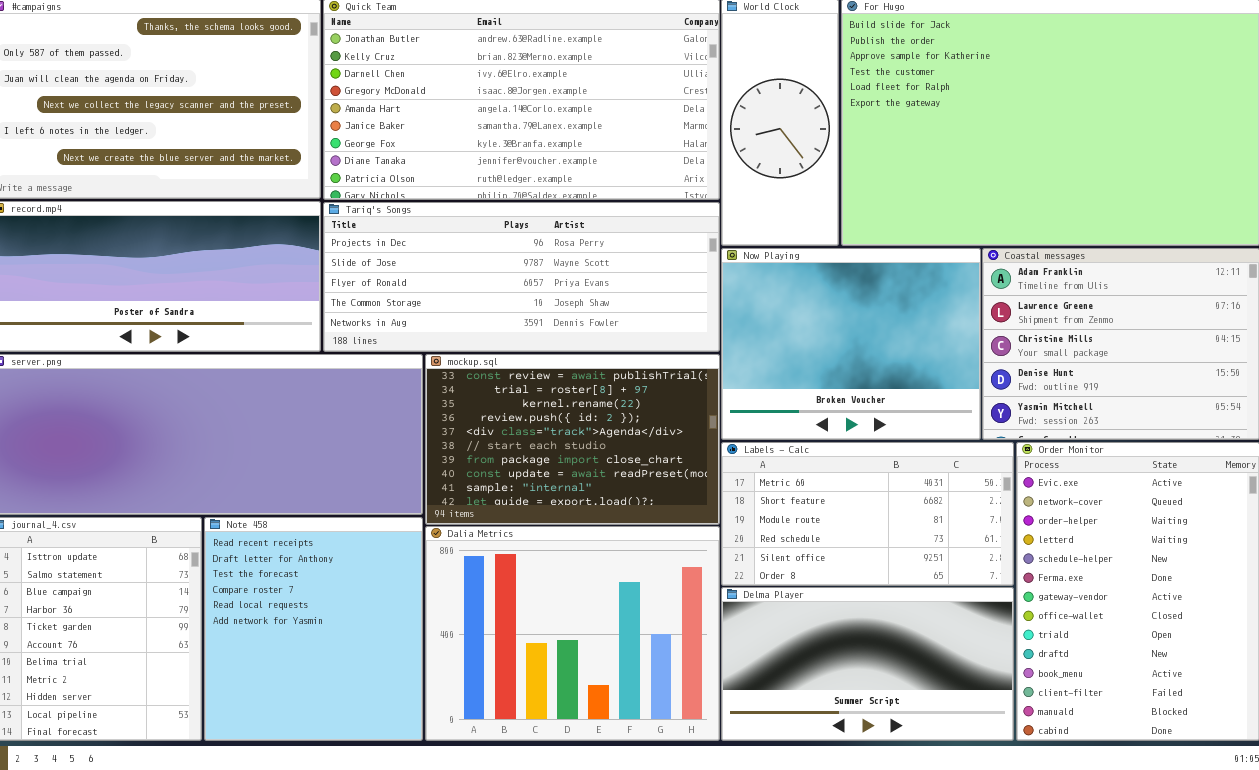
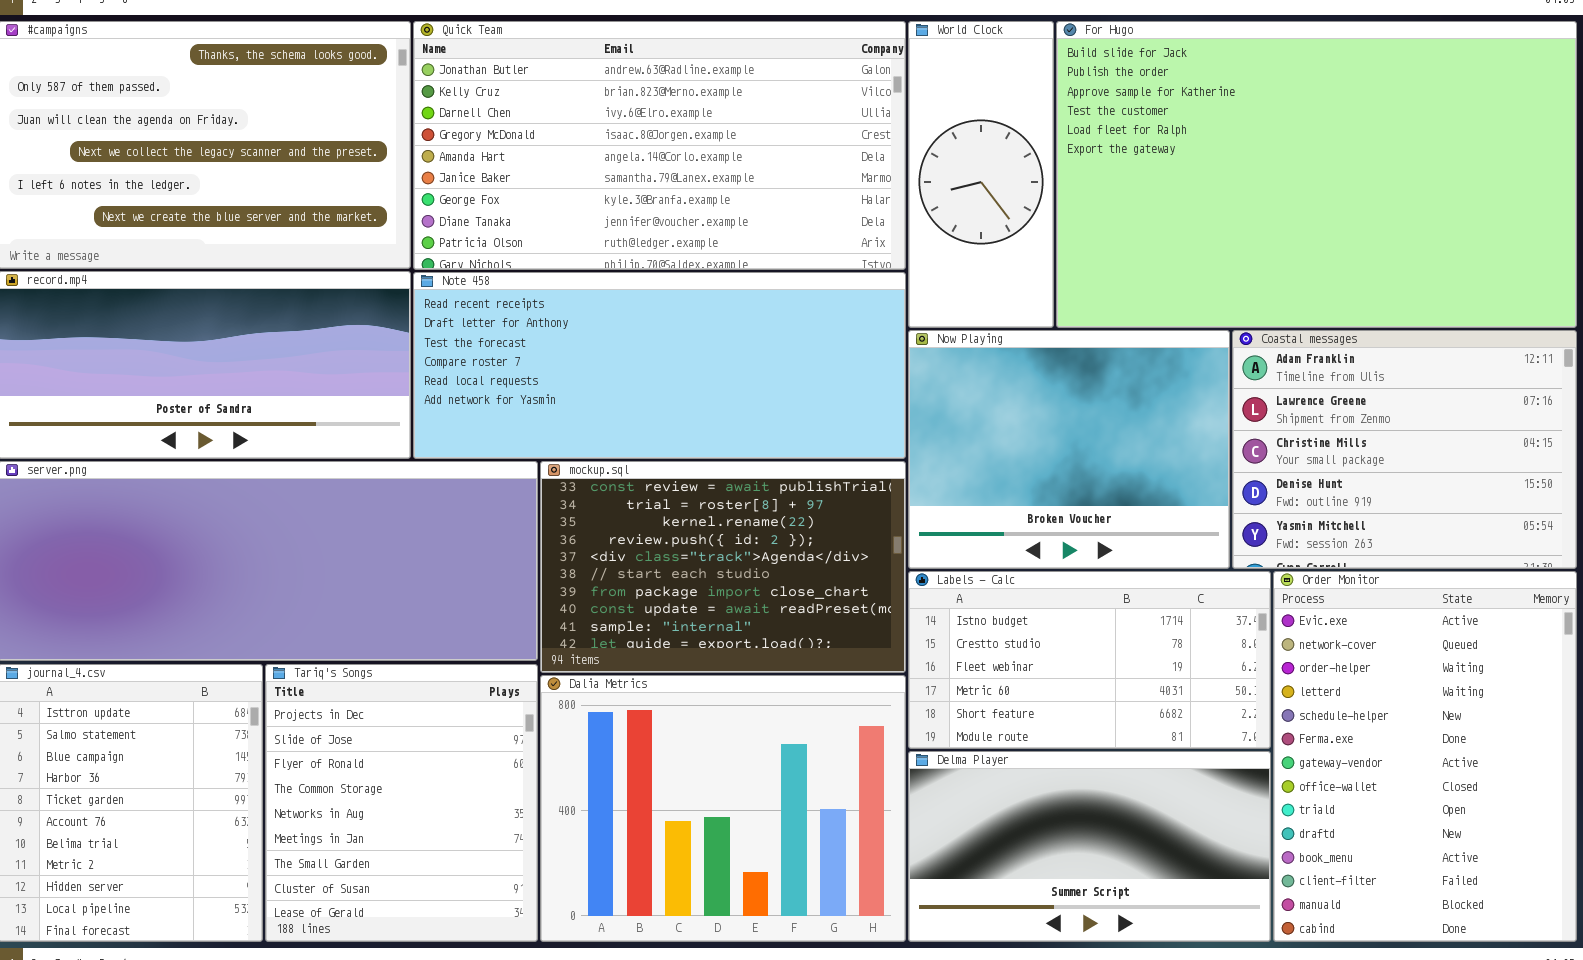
Tariq's Songs: [323,202,720,352] -> [265,664,538,942], moved, resized
Labels - Calc: [721,442,1014,586] -> [908,571,1271,749], scrolled up 3 rows
Note 458: [204,517,423,741] -> [413,272,906,459], moved, resized

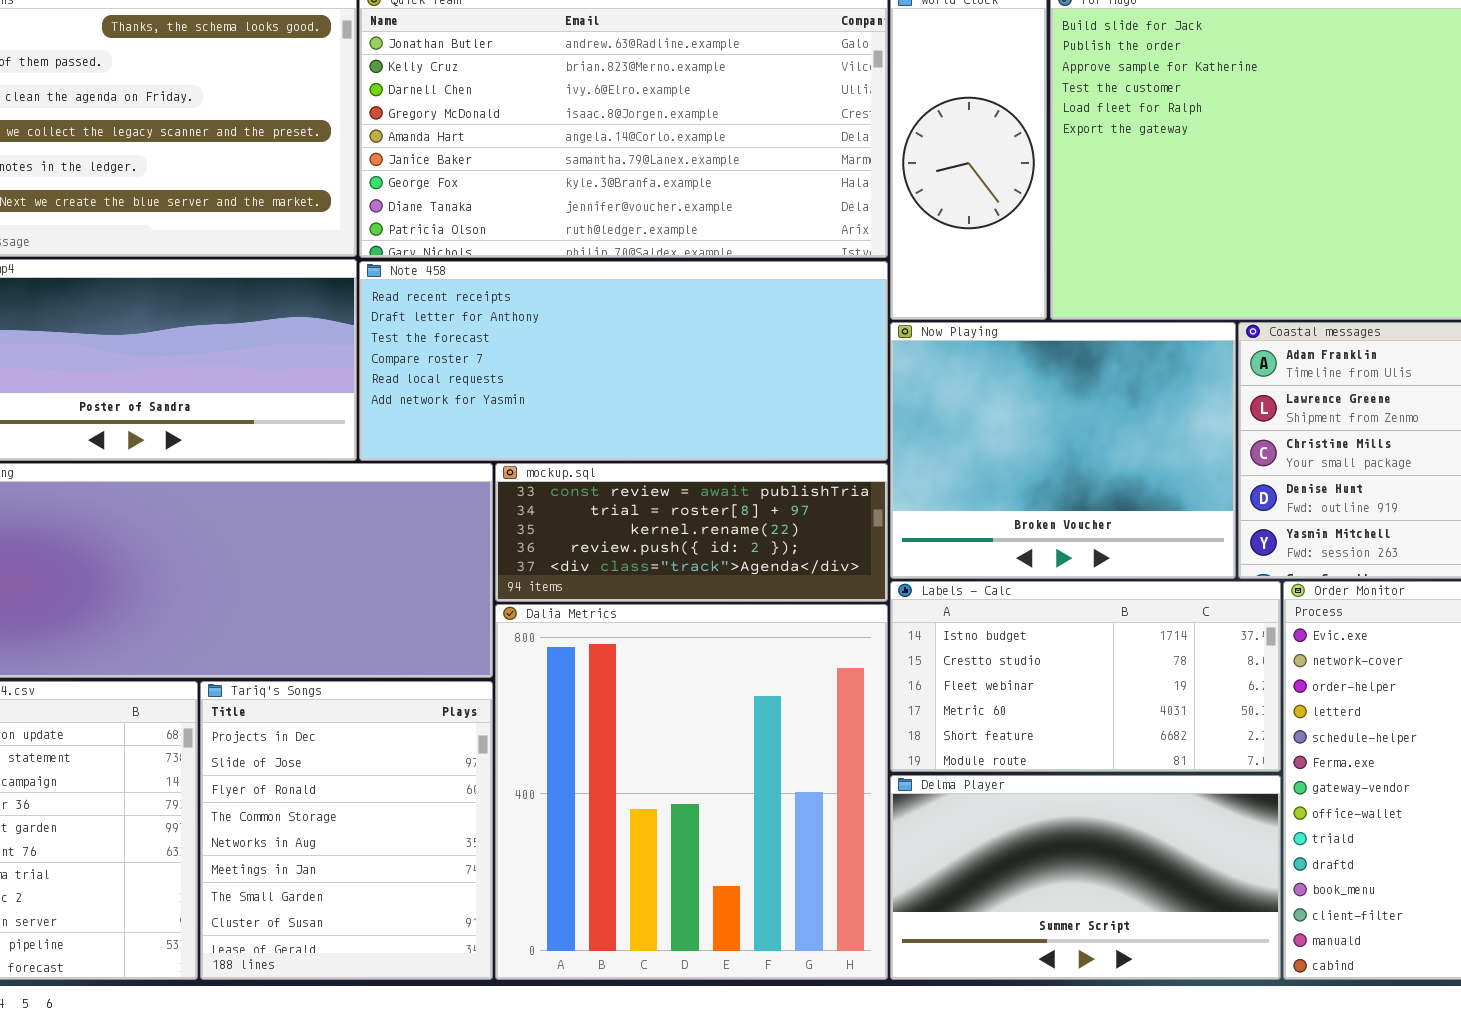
mockup.sql: [540,461,906,673] -> [495,463,888,602], resized
Dalia Metrics: [540,675,906,942] -> [495,604,888,980], resized

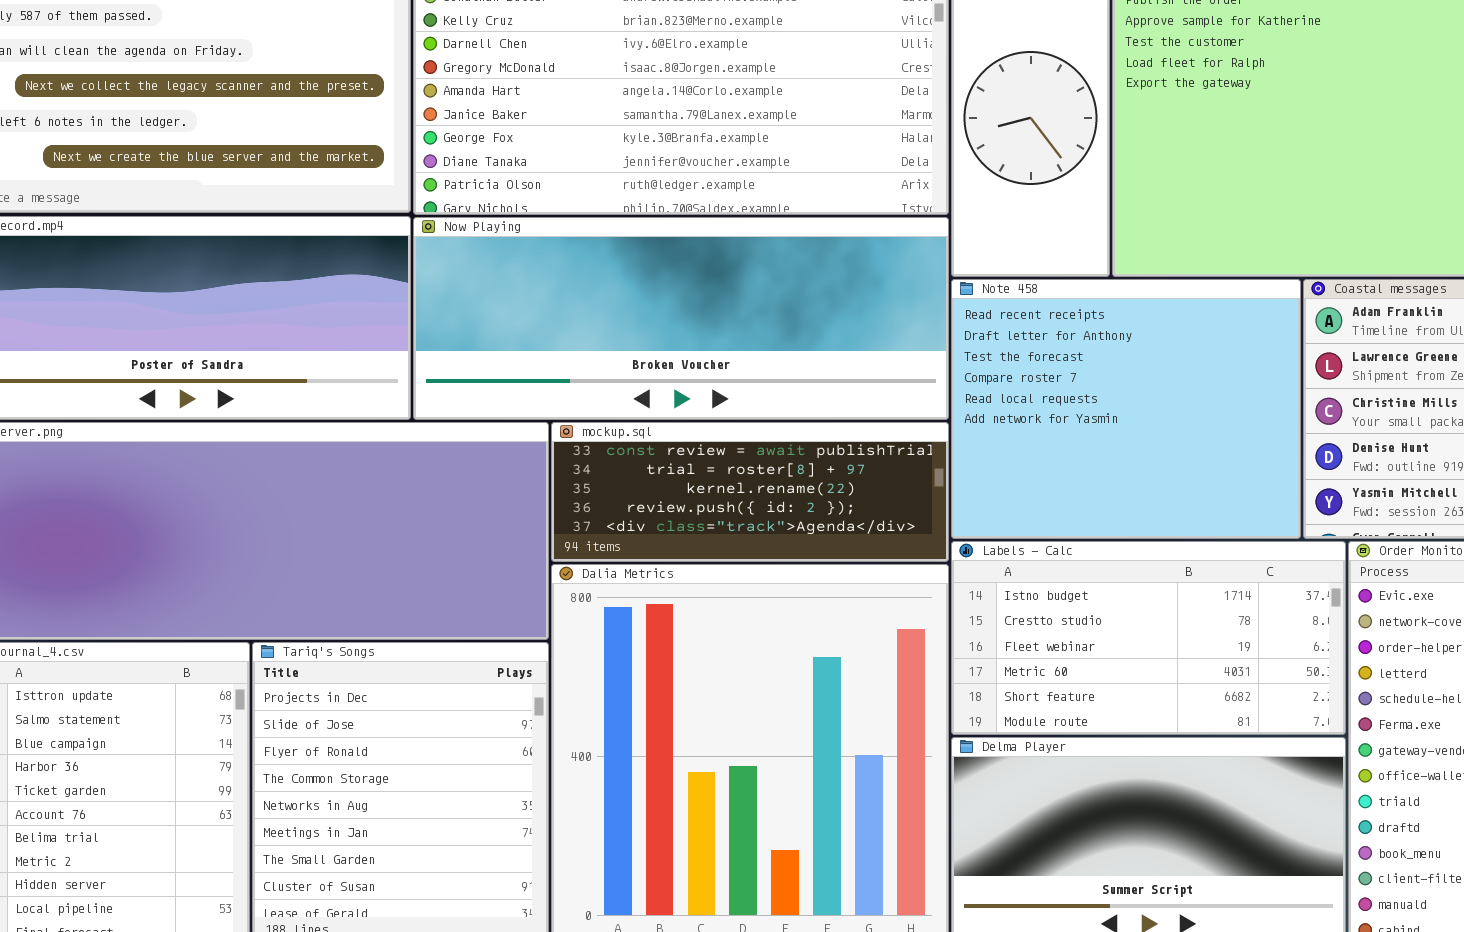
Note 458: [359,261,888,461] -> [951,279,1301,539], moved, resized
Now Playing: [890,322,1236,579] -> [413,217,949,420], moved, resized

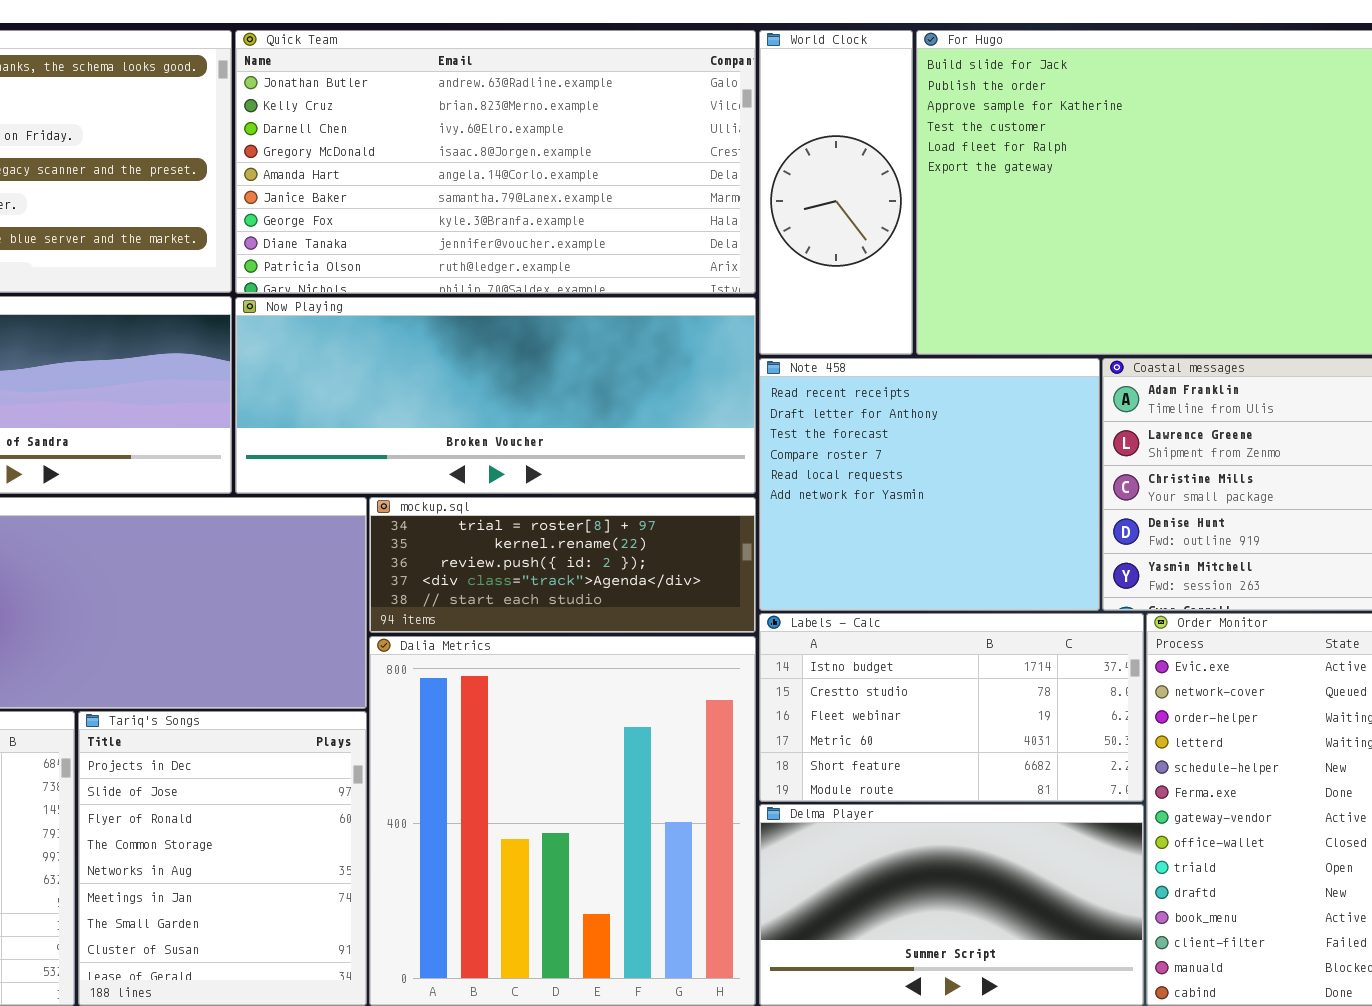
mockup.sql: [551,422,949,562] -> [369,497,756,633], scrolled down 1 row

